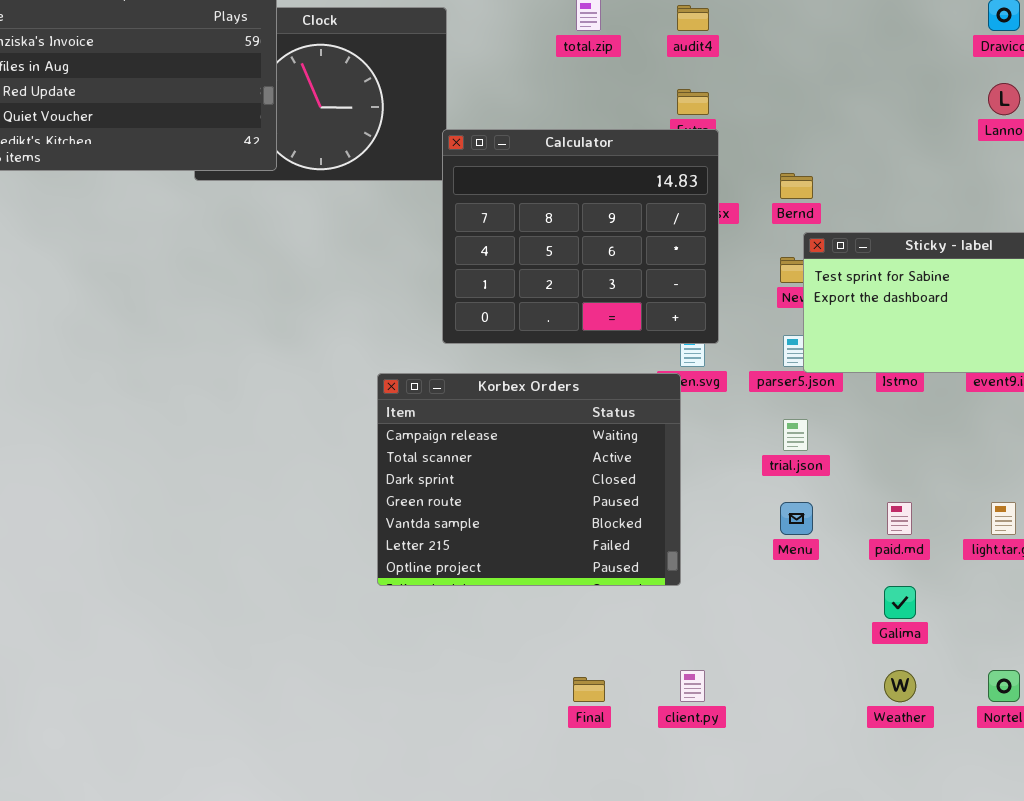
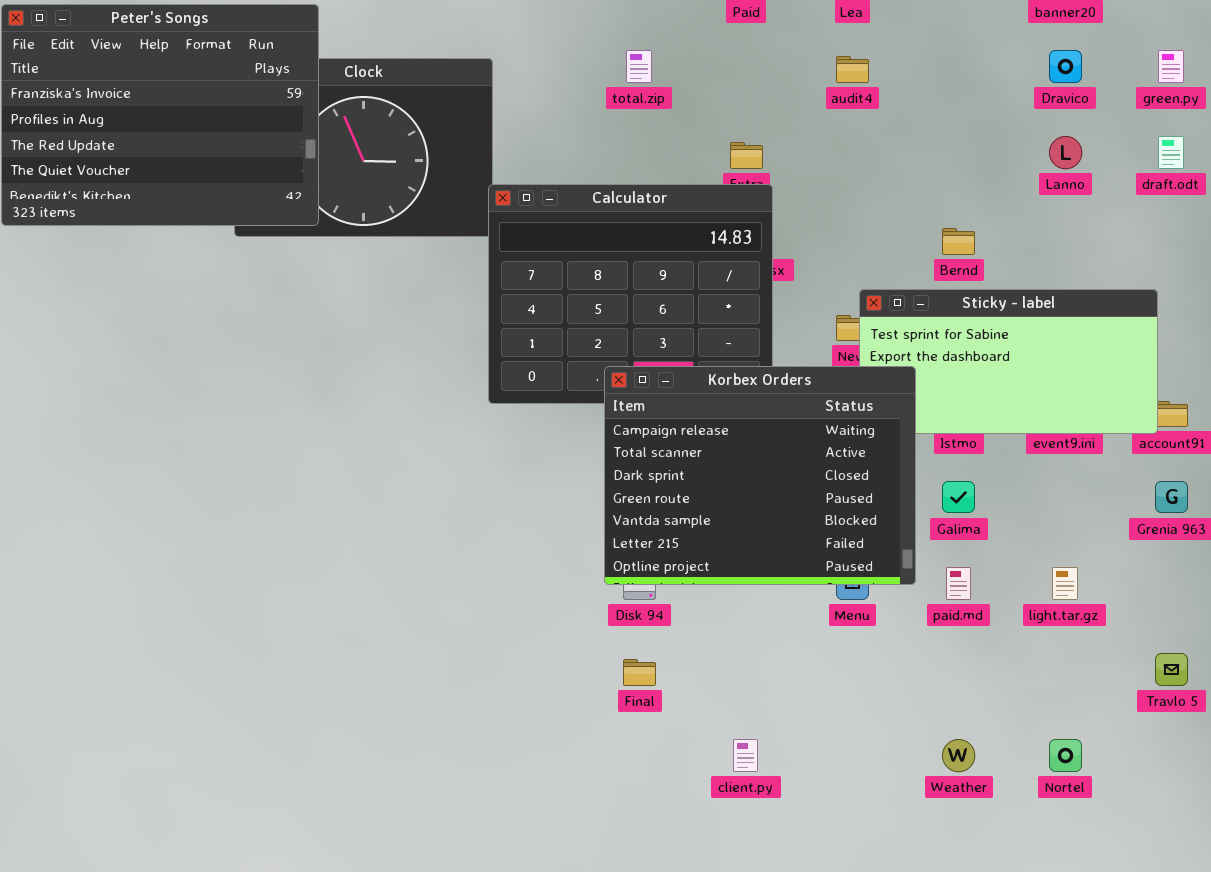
audit4: [677,5,709,31] -> [836,56,869,83], moved
Bernd: [780,173,813,199] -> [942,228,975,255], moved
Korbex Orders: [377,373,681,586] -> [604,366,916,585], moved
Galima: [884,586,916,619] -> [942,481,975,513], moved
Final: [573,677,605,702] -> [623,659,656,686], moved

